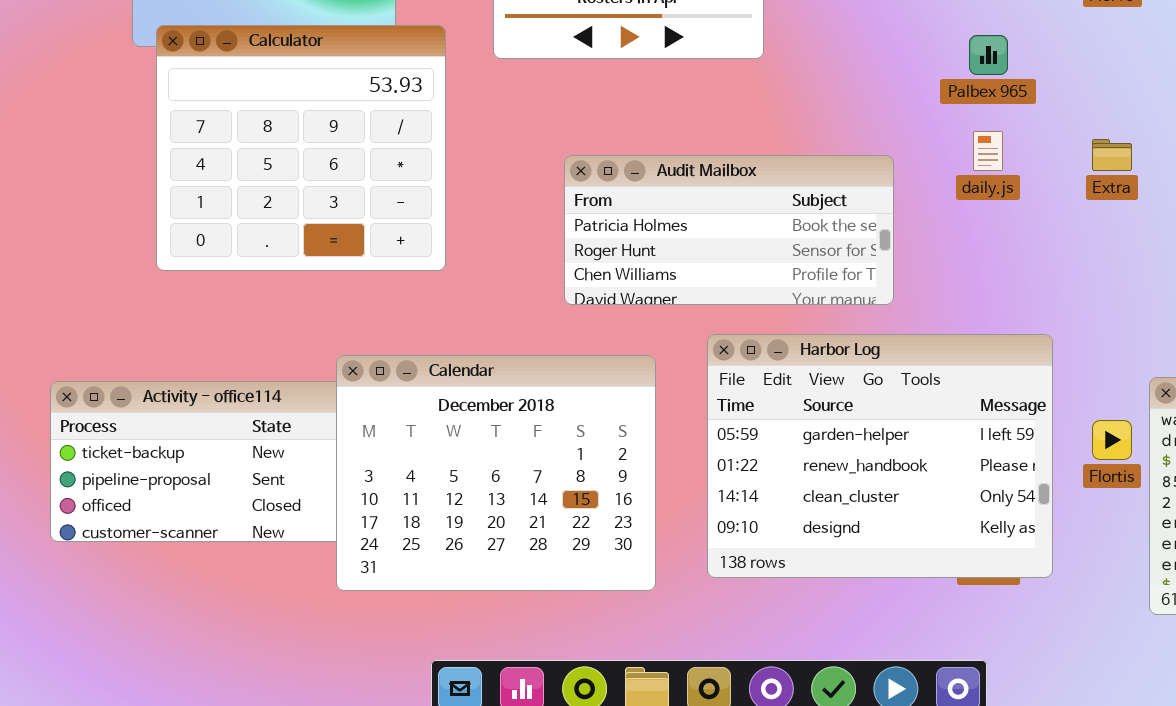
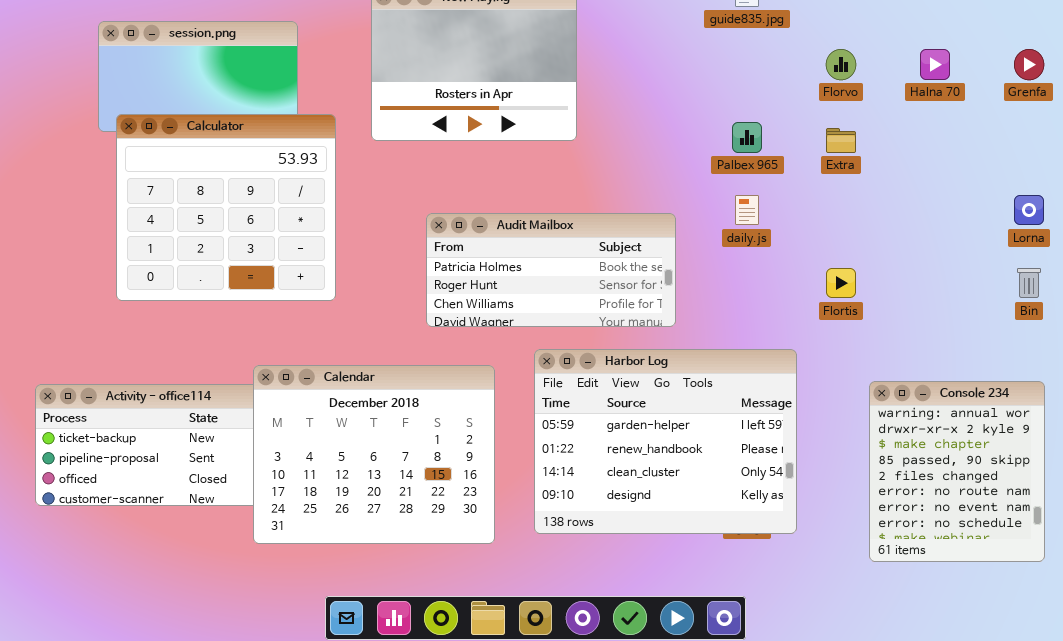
Extra: [1092,139,1132,171] -> [826,128,856,153], moved
Flortis: [1092,420,1132,460] -> [826,268,856,298], moved

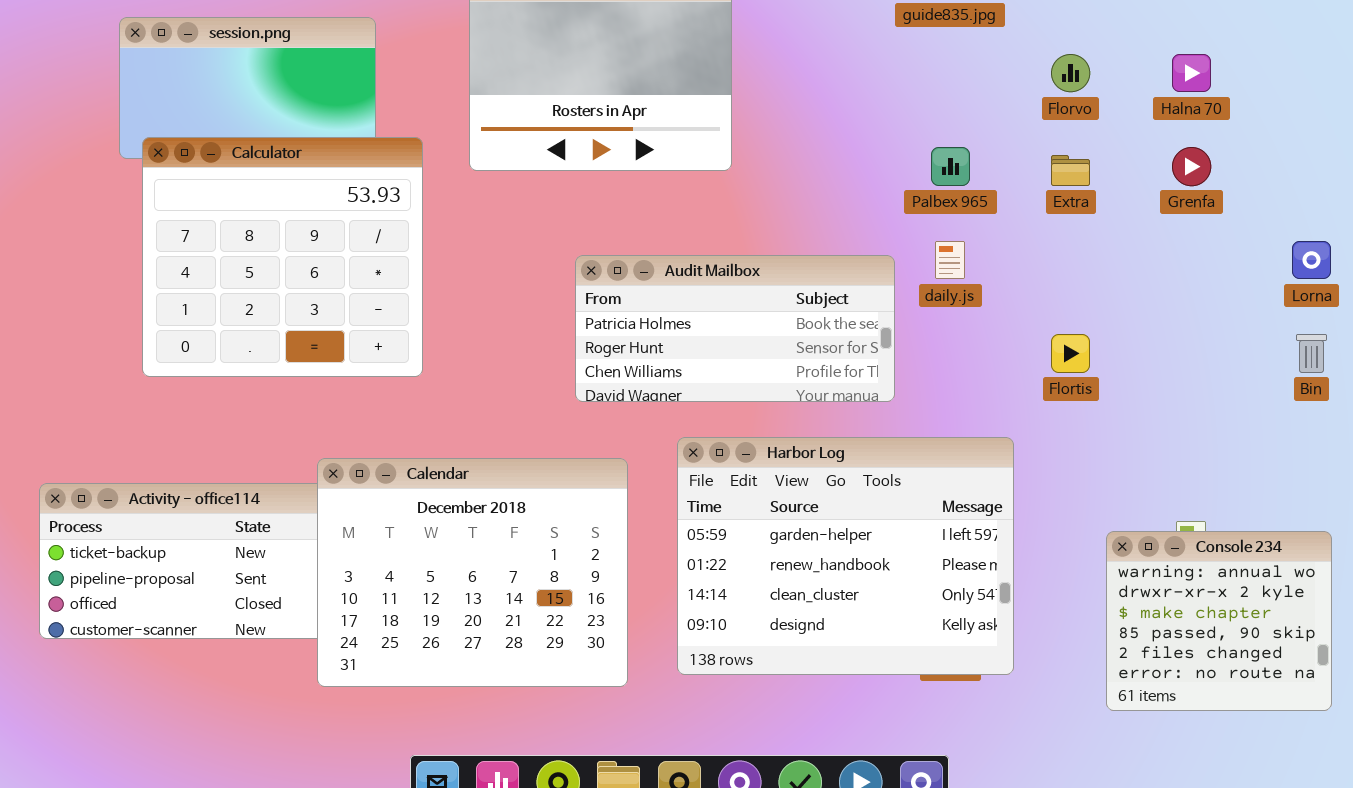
Grenfa: [1014,49,1044,80] -> [1172,147,1211,186], moved
Audit Mailbox: [426,213,676,327] -> [575,255,895,402], moved
Console 234: [869,381,1045,562] -> [1106,531,1332,711], resized

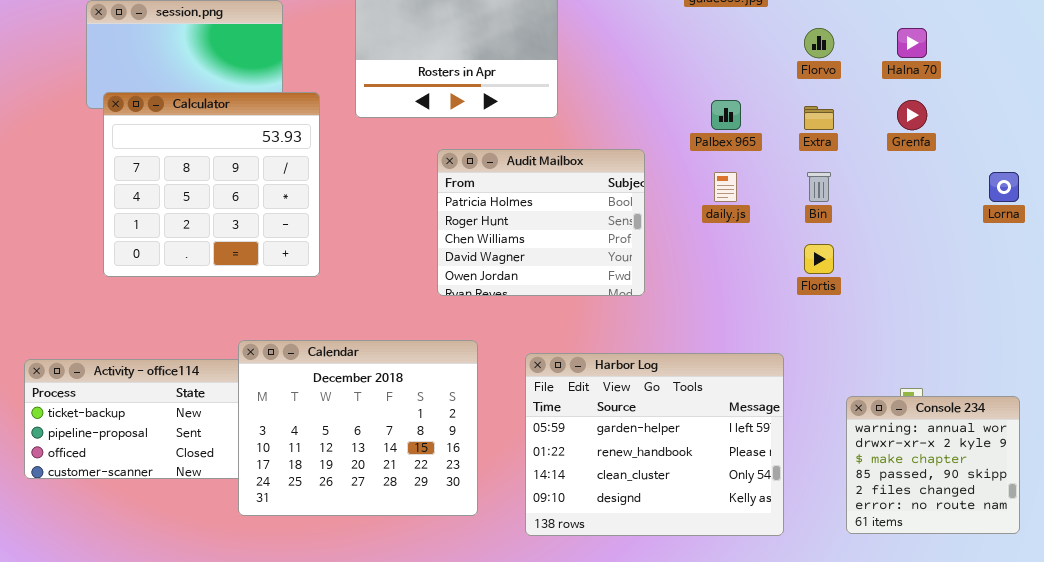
Audit Mailbox: [575,255,895,402] -> [437,149,645,296], resized
Bin: [1296,334,1327,373] -> [807,172,831,202], moved
Harbor Log: [677,437,1014,675] -> [525,353,784,536], moved

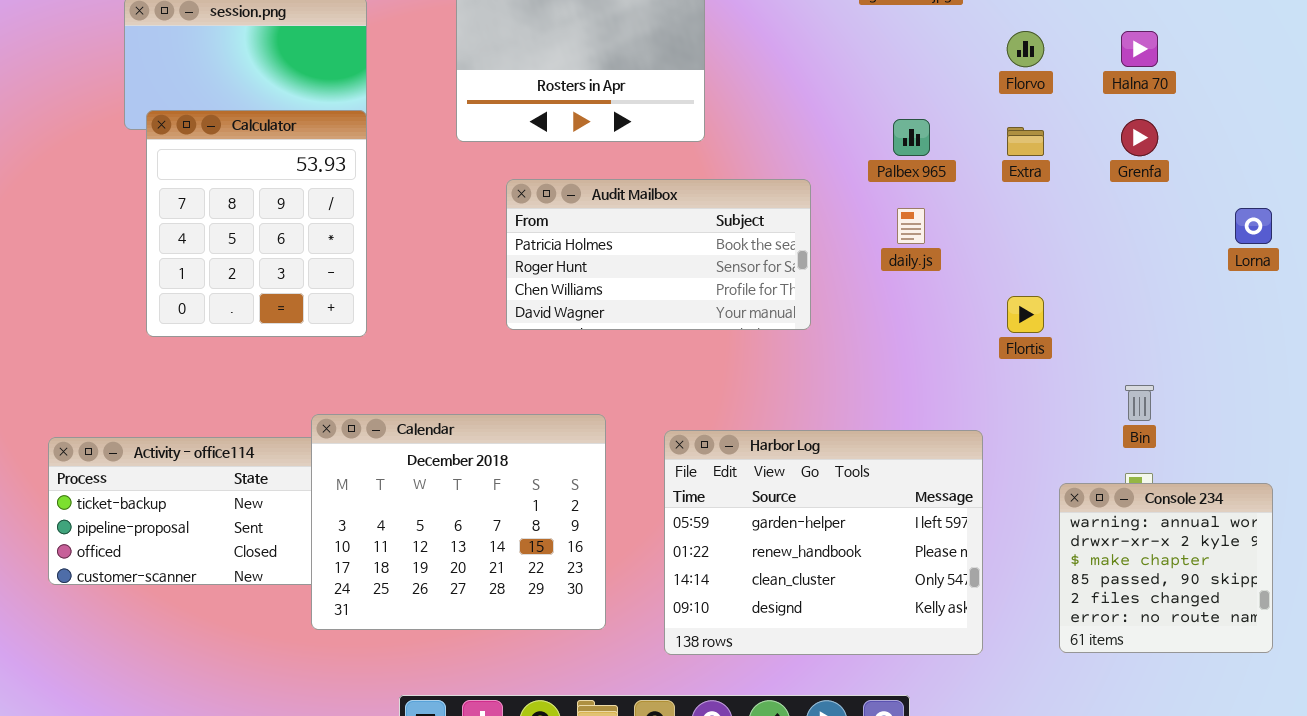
Calculator: [103,92,320,277] -> [146,110,367,337], resized
Audit Mailbox: [437,149,645,296] -> [506,179,811,330], resized
Bin: [807,172,831,202] -> [1125,385,1154,421], moved

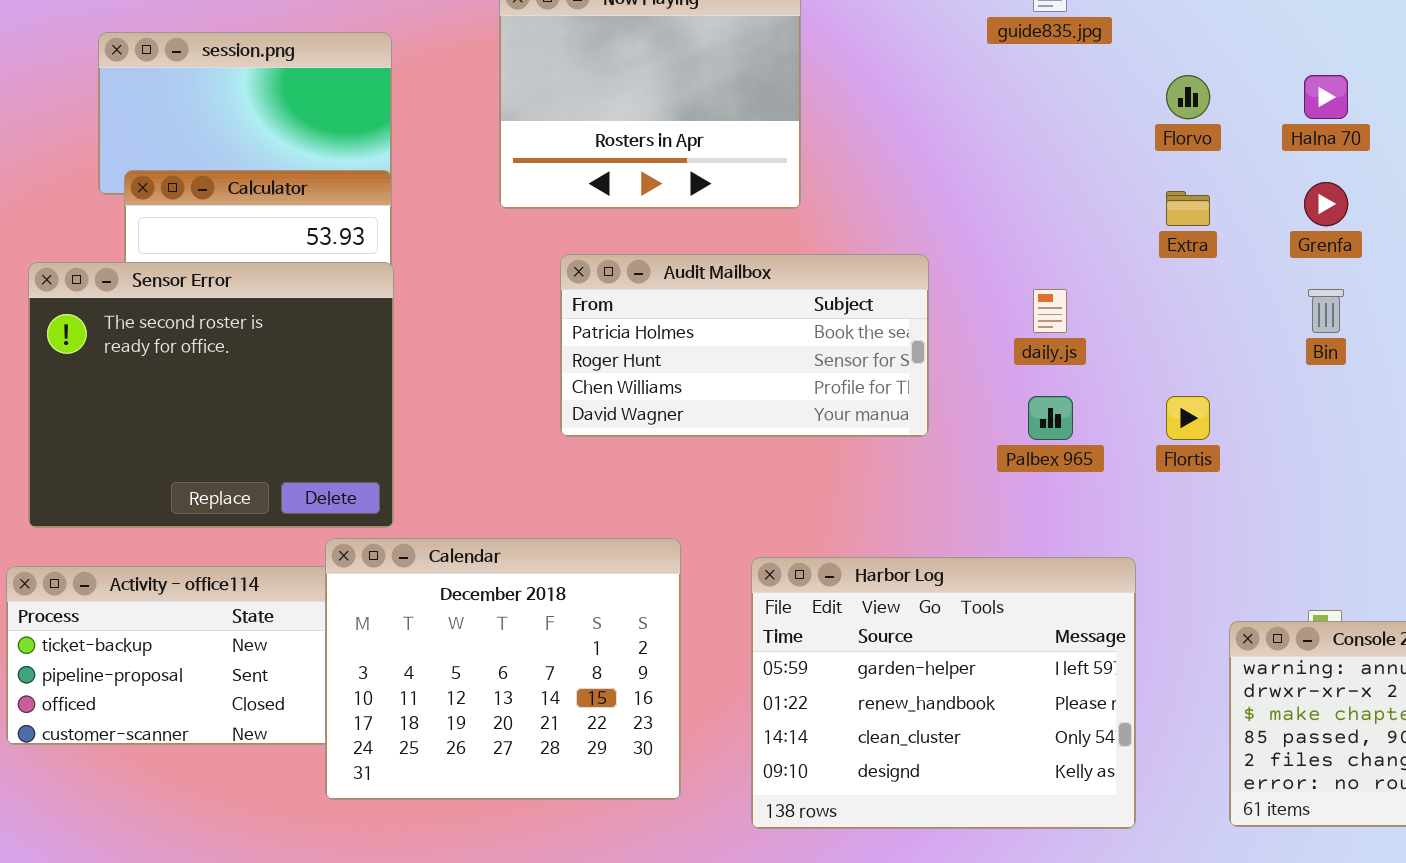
Palbex 965: [893,119,930,156] -> [1028,396,1073,440], moved
Sensor Error: none -> [28,262,394,528], opened
Bin: [1125,385,1154,421] -> [1308,289,1344,333], moved

